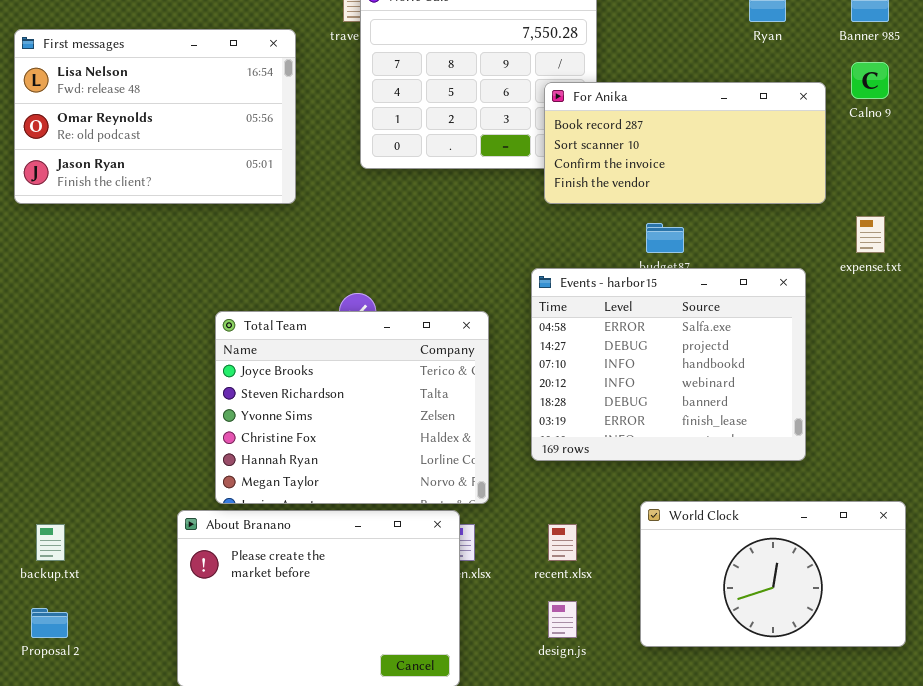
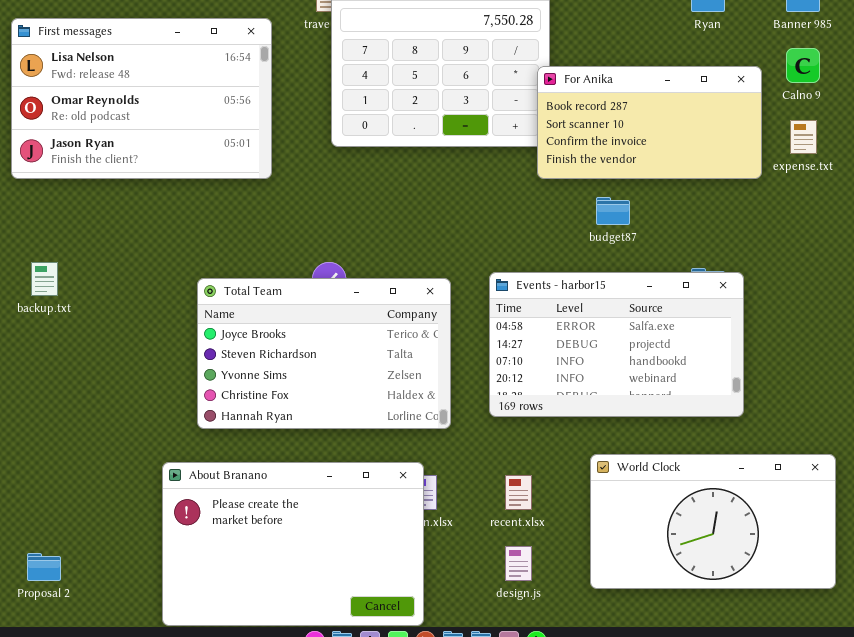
For Anika: [544,82,826,204] -> [537,66,762,179], resized
expense.txt: [856,216,885,253] -> [790,120,817,154], moved
Events - harbor15: [531,268,806,461] -> [489,272,744,417], resized
Total Team: [215,311,489,504] -> [197,278,451,429], resized
backup.txt: [36,524,65,561] -> [31,262,58,296], moved

